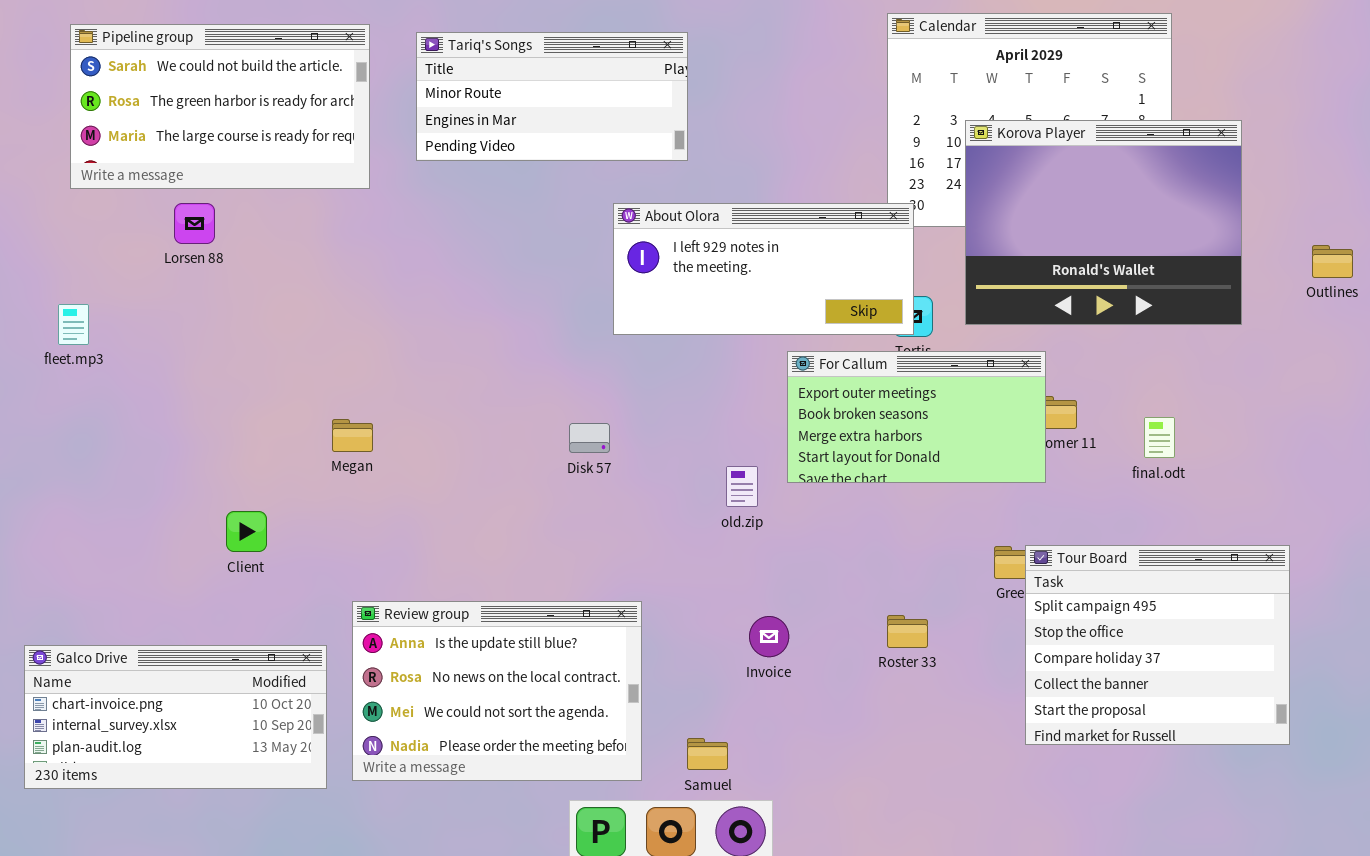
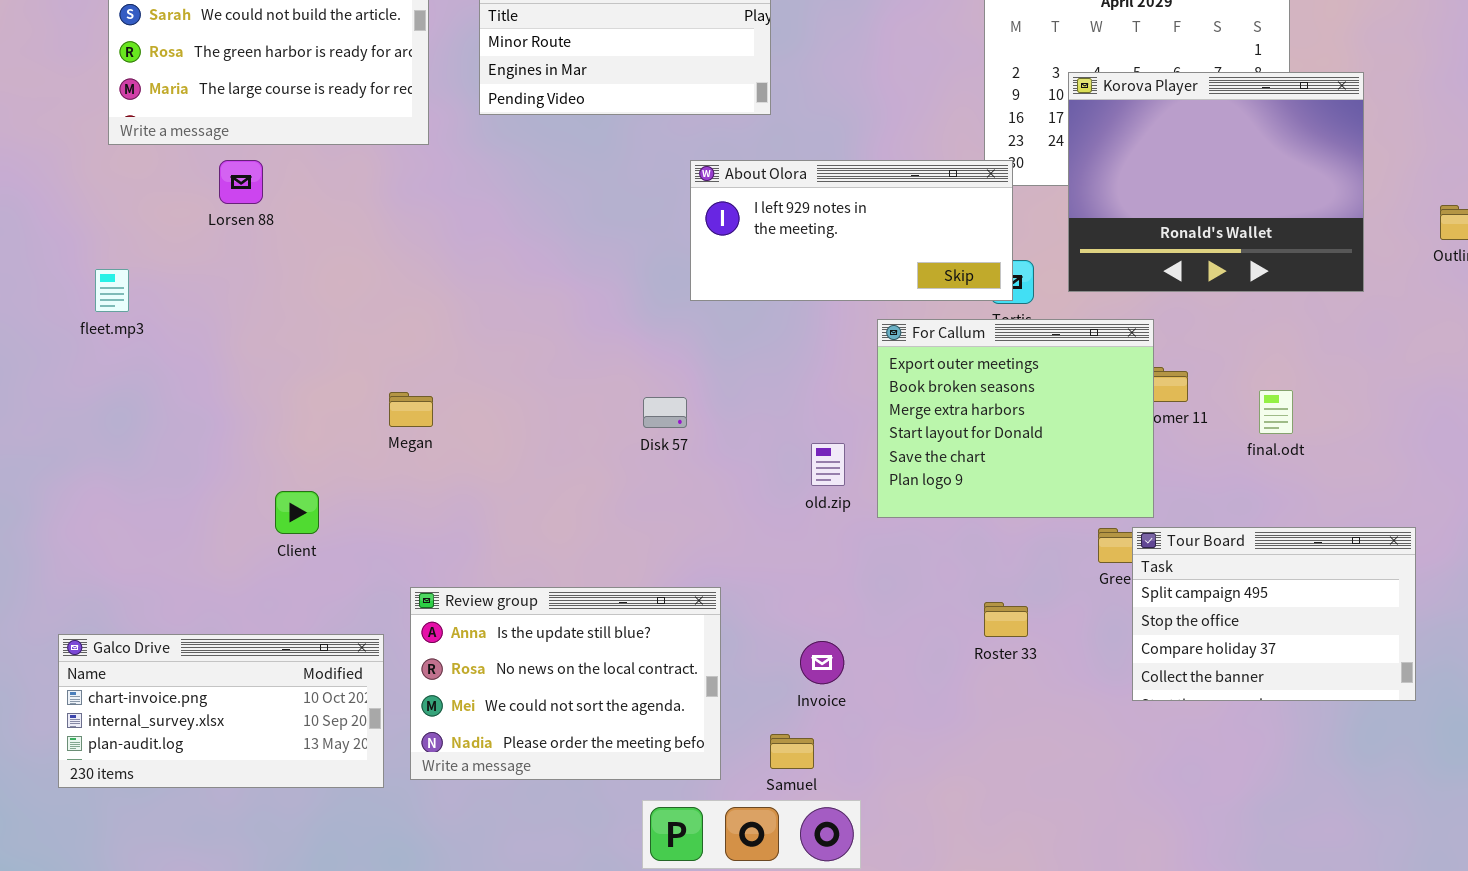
For Callum: [787,351,1046,483] -> [877,319,1154,518], resized
Tour Board: [1025,545,1290,745] -> [1132,527,1416,701], resized
Invoice: [749,616,789,657] -> [800,641,844,684], moved

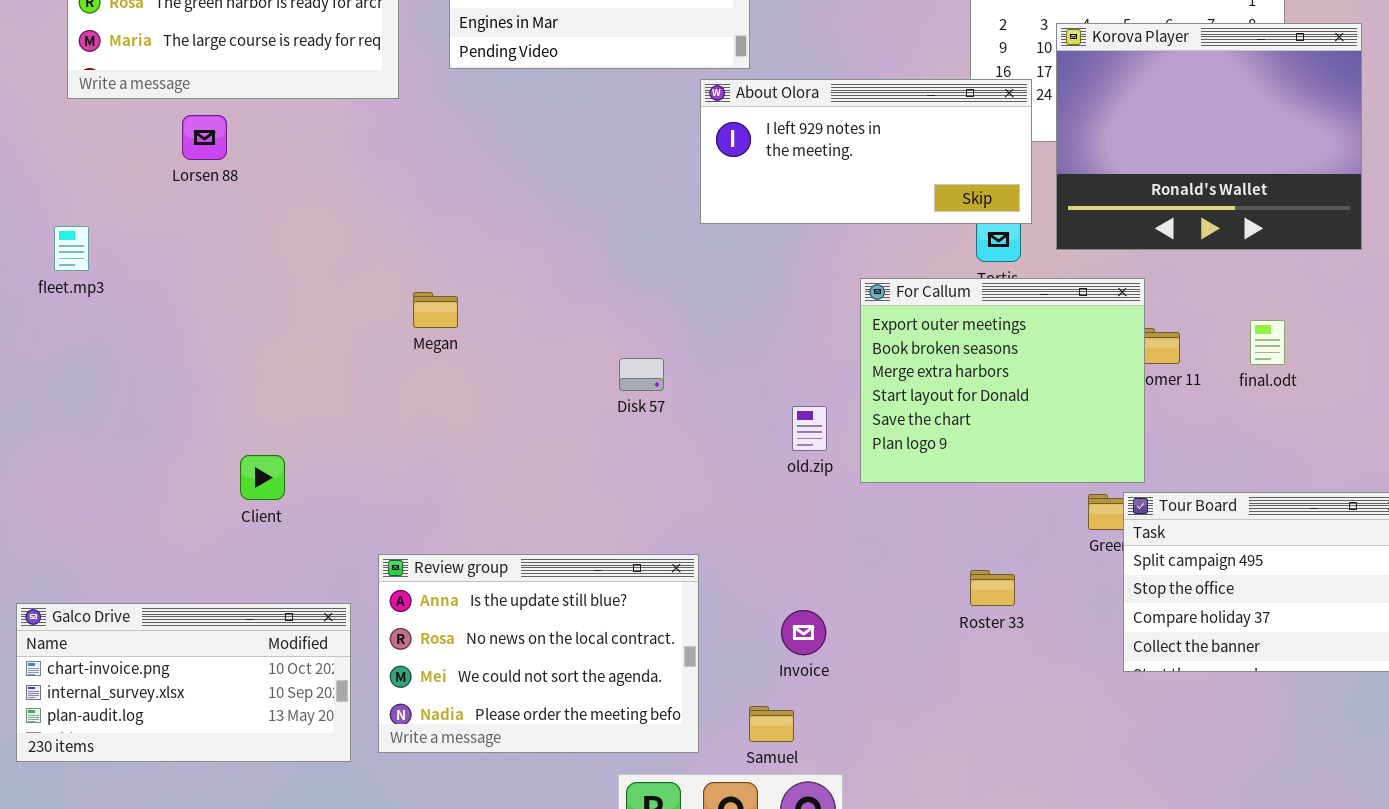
About Olora: [690,160,1013,301] -> [700,79,1032,224], moved
final.odt: [1259,390,1293,434] -> [1250,320,1285,365], moved
Megan: [389,392,433,427] -> [413,292,458,328], moved

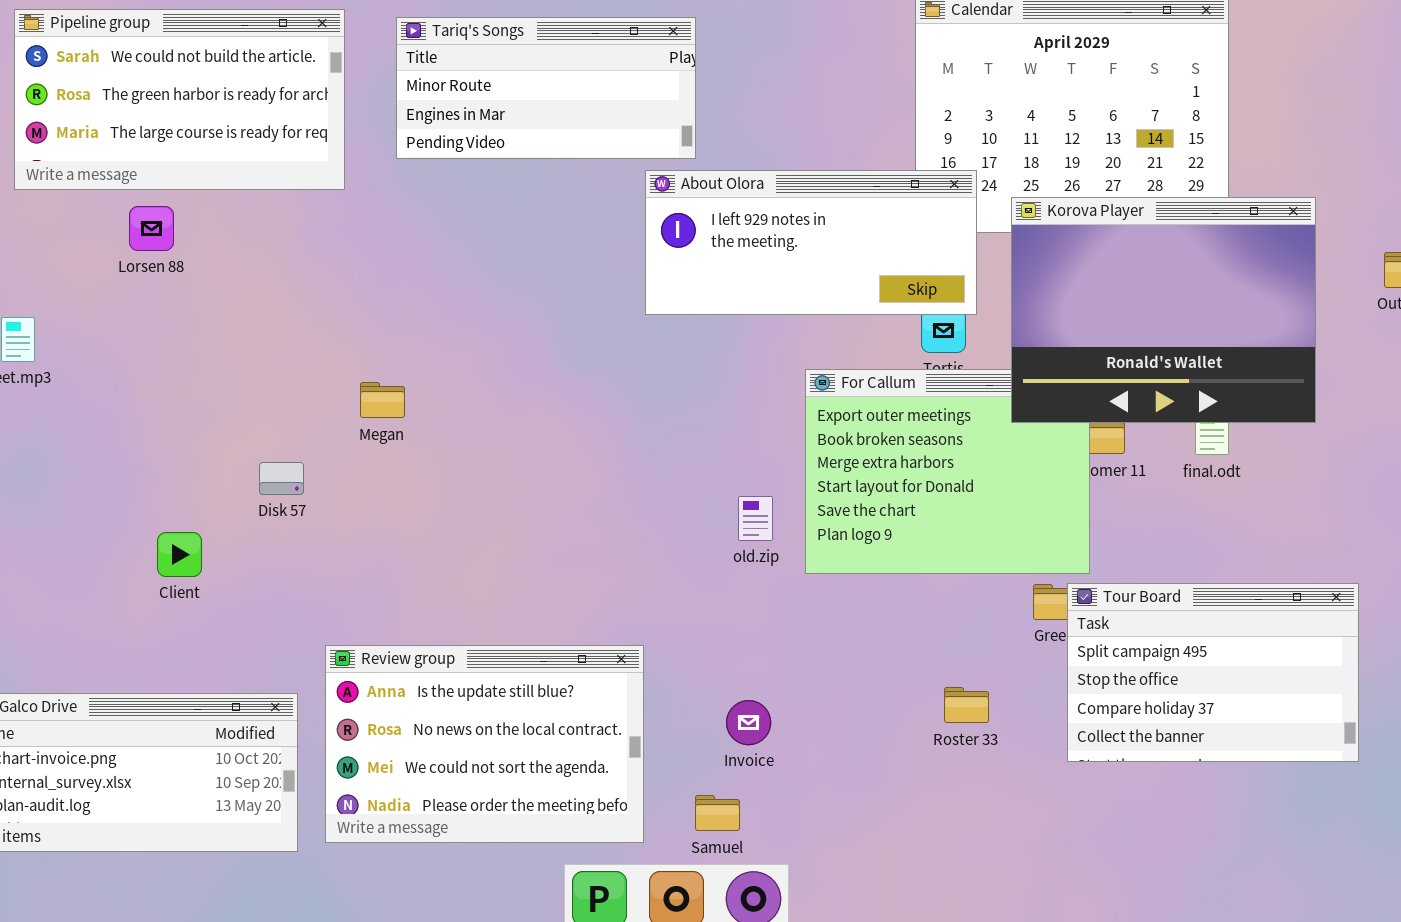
Korova Player: [1056,23,1362,250] -> [1011,197,1316,423], moved
Disk 57: [619,358,664,391] -> [259,462,304,495], moved
Client: [240,455,285,500] -> [157,532,202,577], moved
Roster 33: [970,570,1015,606] -> [944,687,989,723], moved

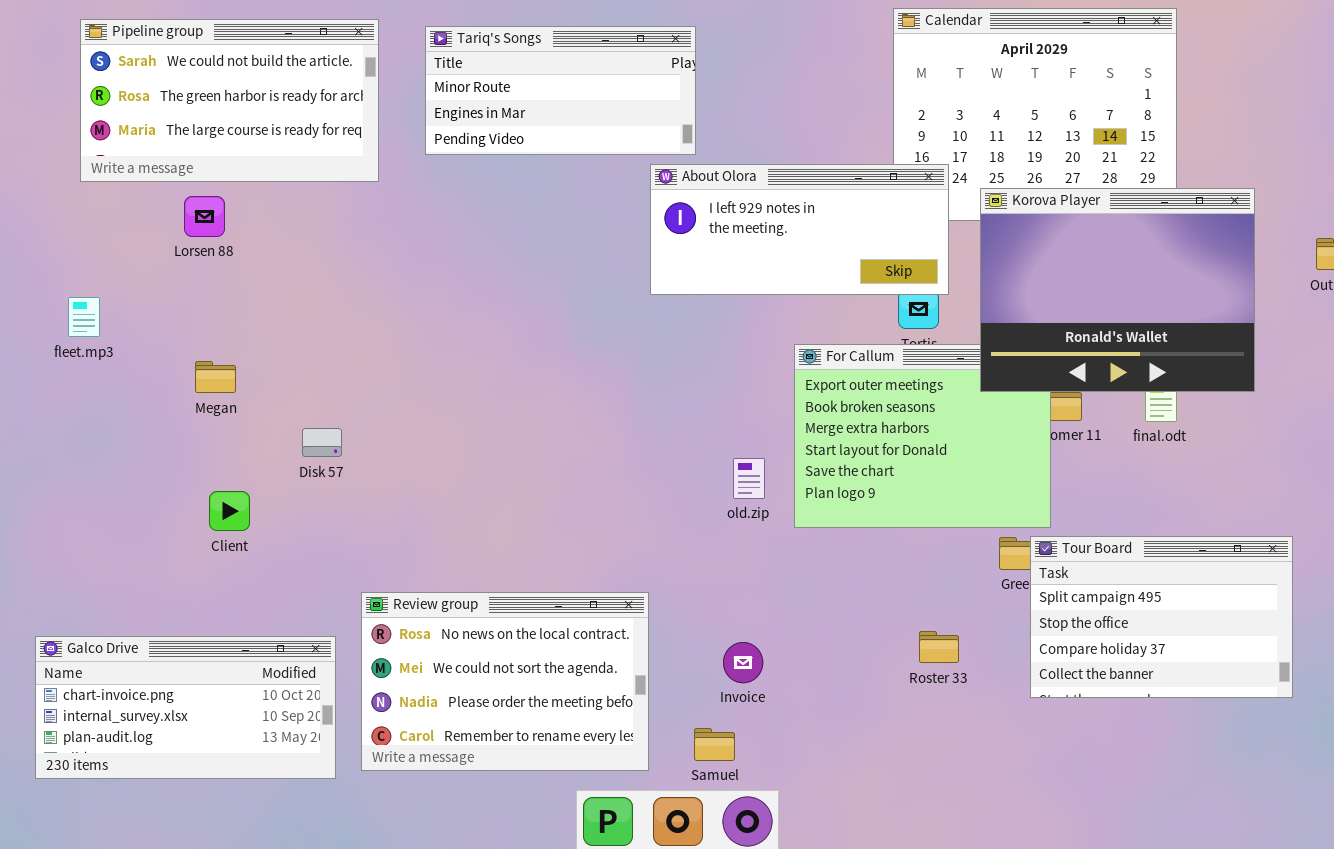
Megan: [360,382,405,418] -> [195,361,236,393], moved
Review group: [325,645,644,843] -> [361,592,649,771], scrolled down 1 row

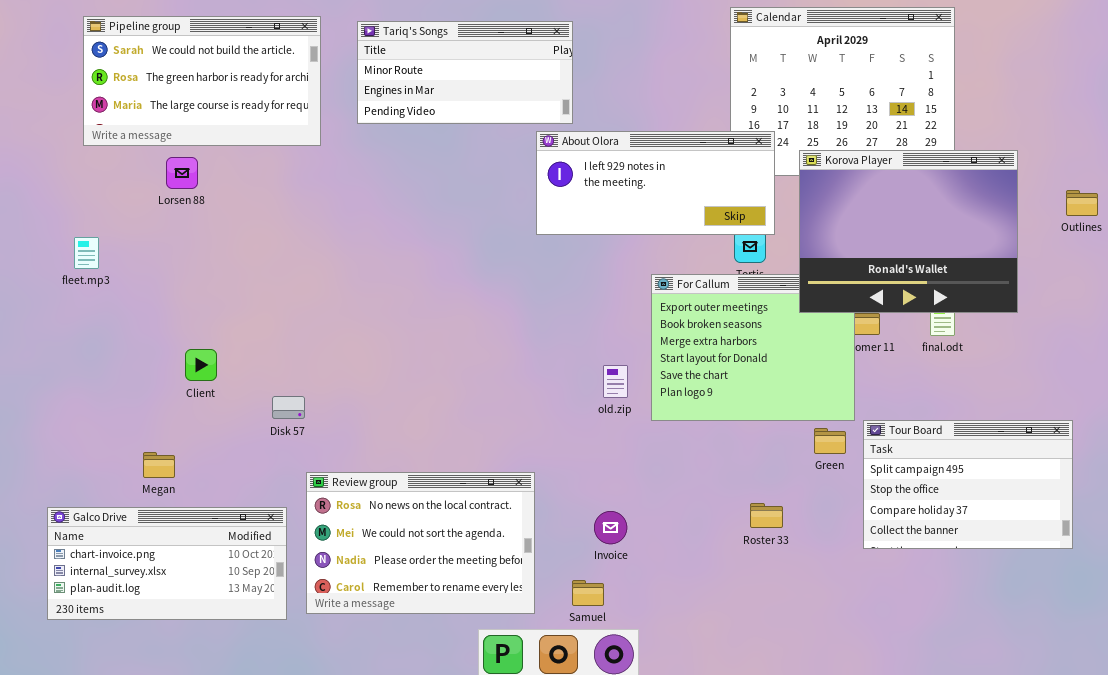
Megan: [195,361,236,393] -> [143,452,175,478], moved
Disk 57: [302,428,342,457] -> [272,396,305,419], moved
Client: [209,491,250,531] -> [185,349,217,381], moved
Tour Board: [1030,536,1293,698] -> [863,420,1073,549], moved

